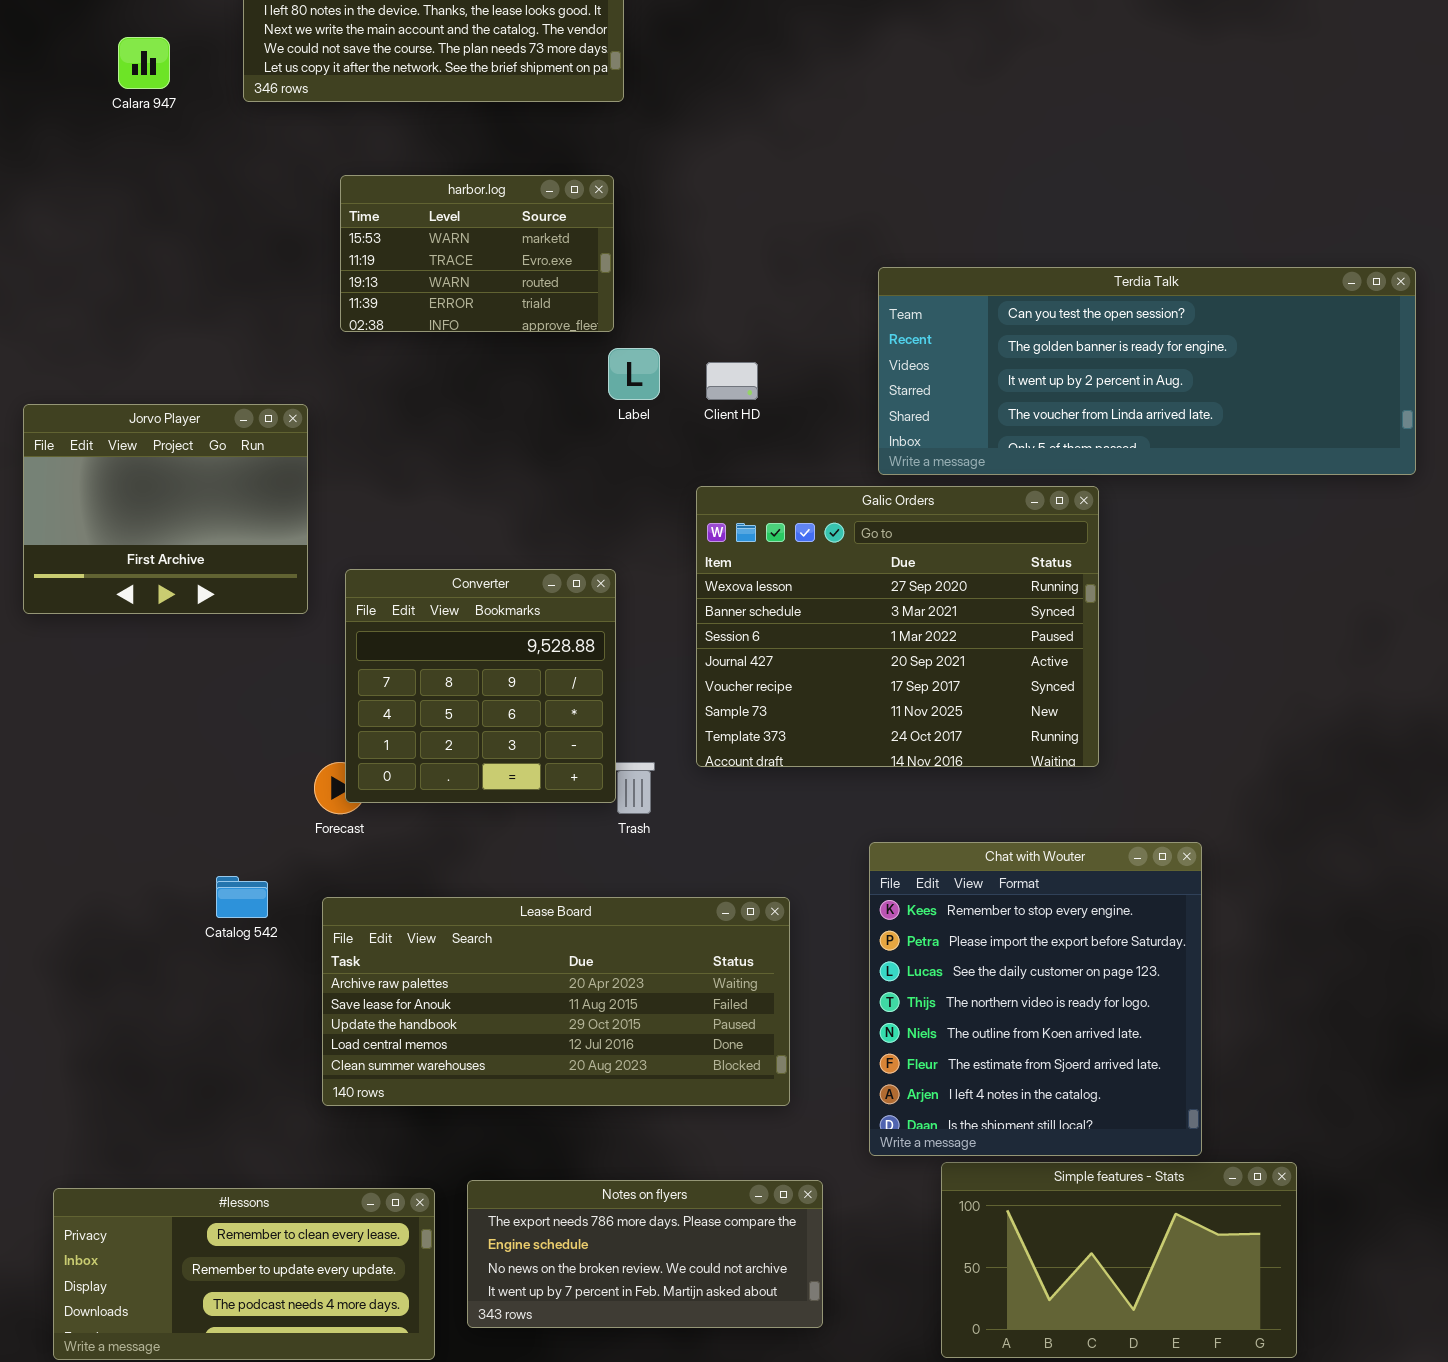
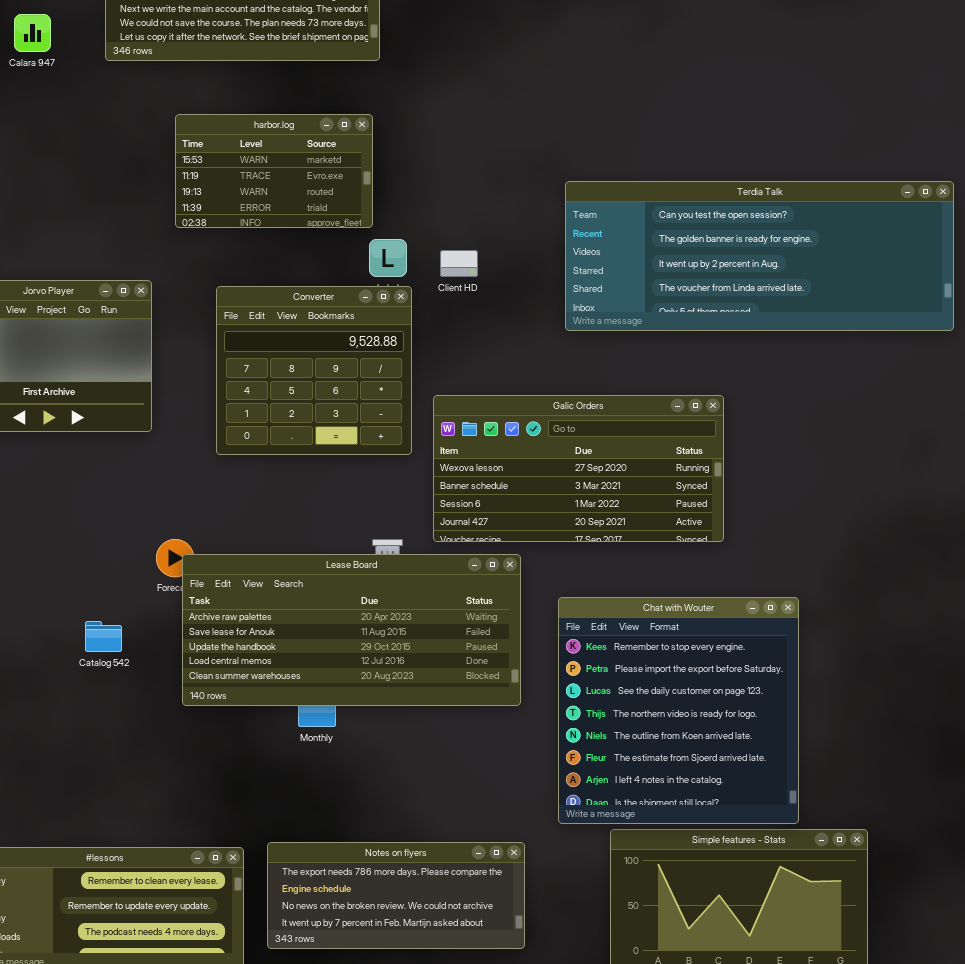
Galic Orders: [696,486,1099,767] -> [433,395,724,542], resized
Converter: [345,569,616,803] -> [216,286,412,455], moved
Lease Board: [322,897,790,1106] -> [182,554,521,706], moved

